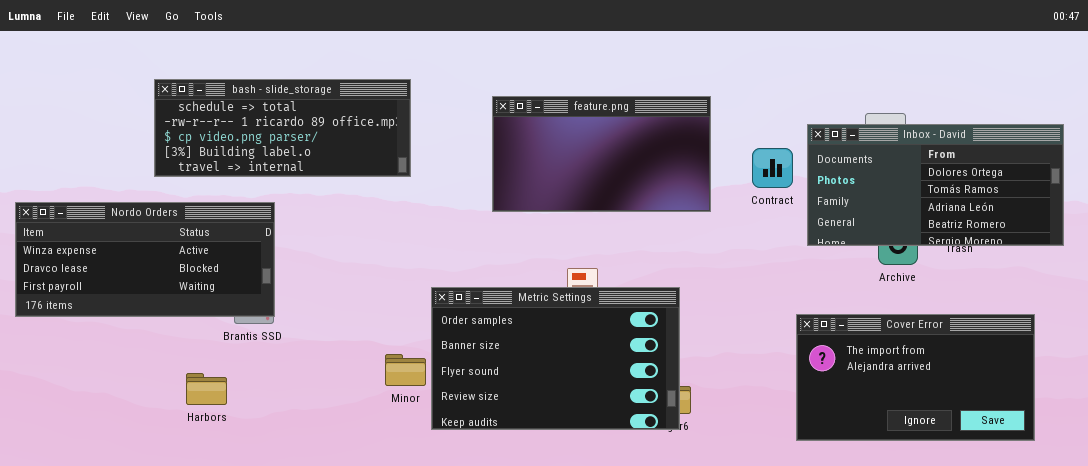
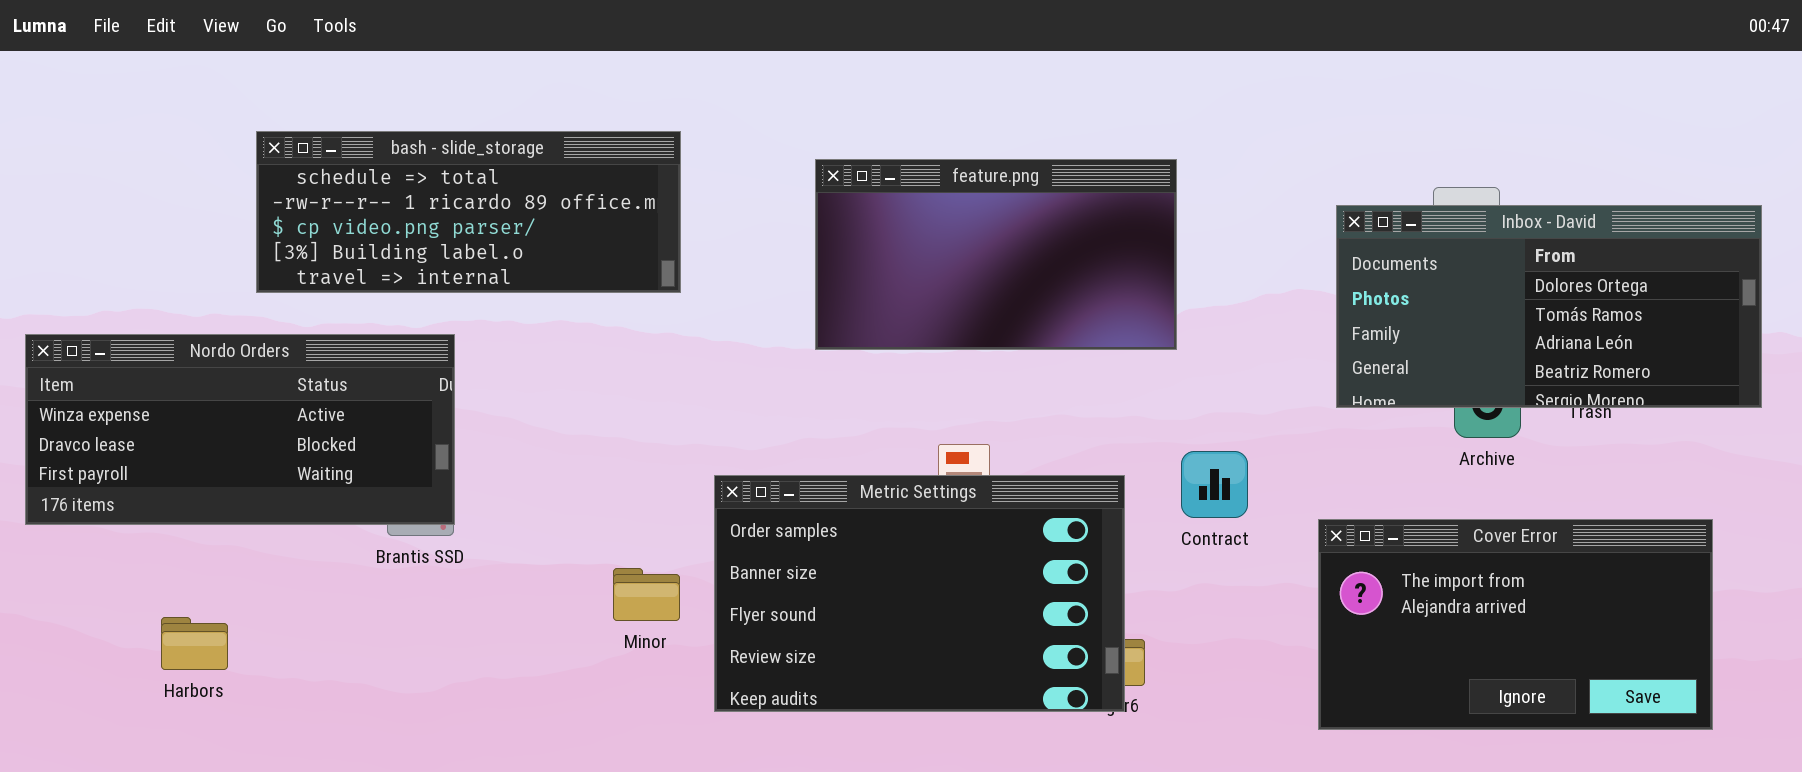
Contract: [752,148,793,188] -> [1181,451,1248,518], moved
Minor: [385,354,426,386] -> [613,568,680,621], moved
Harbors: [186,373,227,405] -> [161,617,228,670], moved

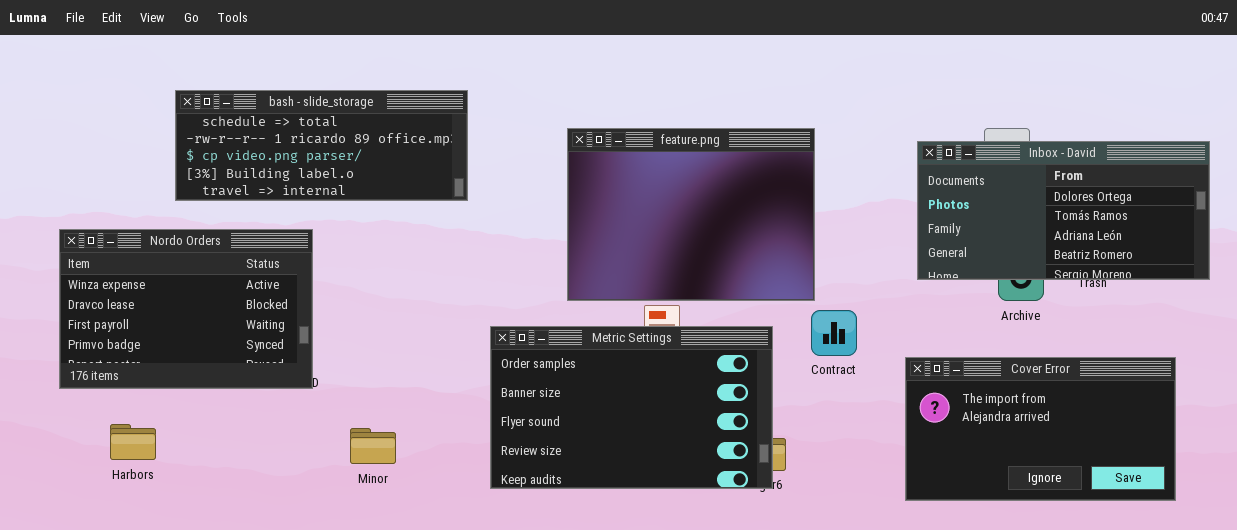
feature.png: [815,159,1177,350] -> [567,128,815,301], moved, resized
Nordo Orders: [25,334,455,525] -> [59,229,313,389], resized
Minor: [613,568,680,621] -> [350,428,396,464], moved

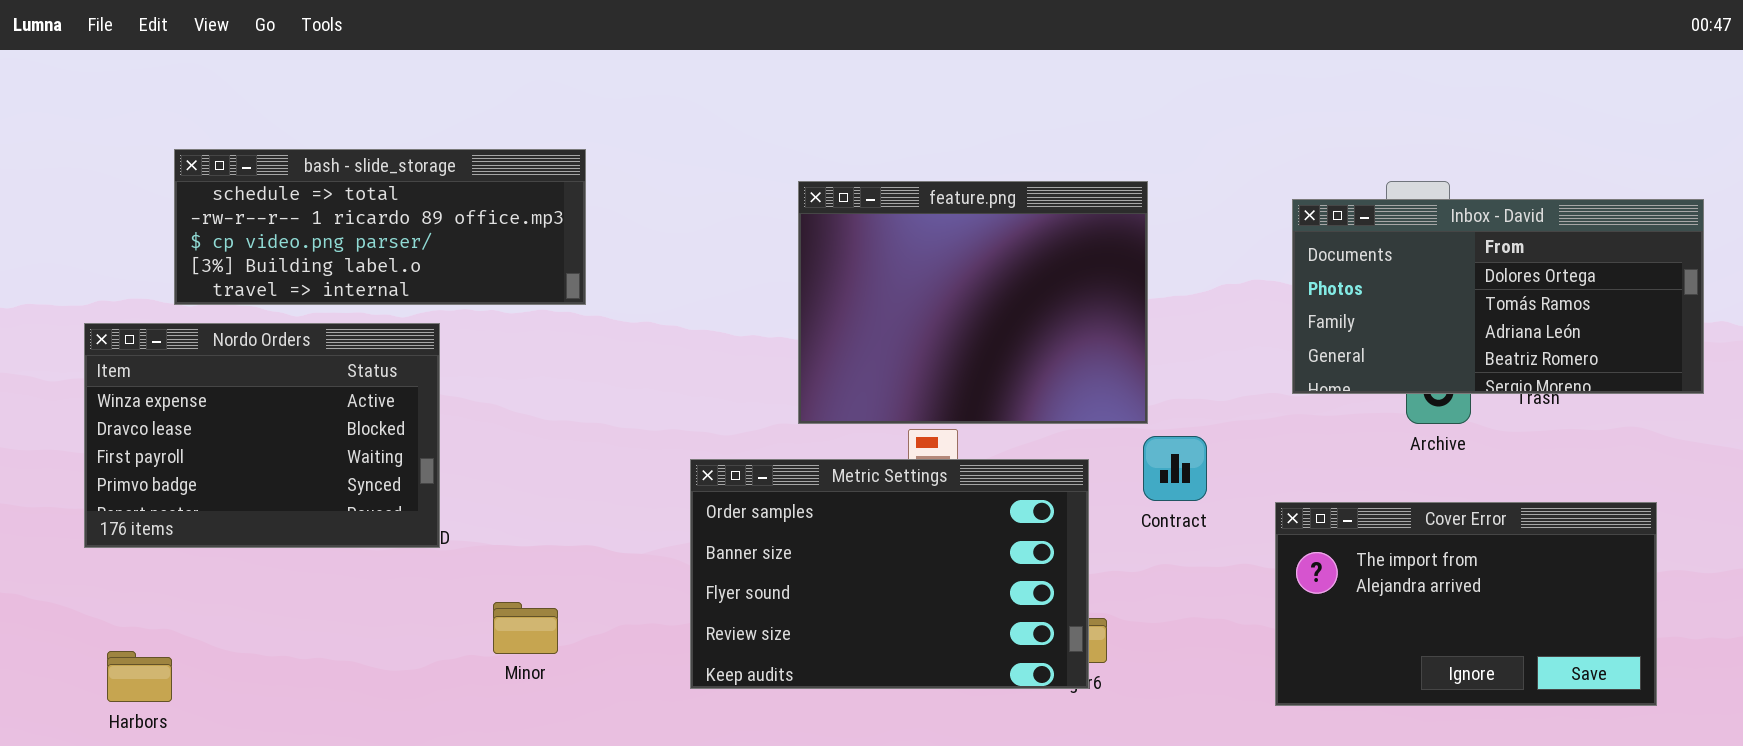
bash - slide_storage: [175,90,468,201] -> [174,149,586,305], moved
Harbors: [110,424,156,460] -> [107,651,172,702], moved

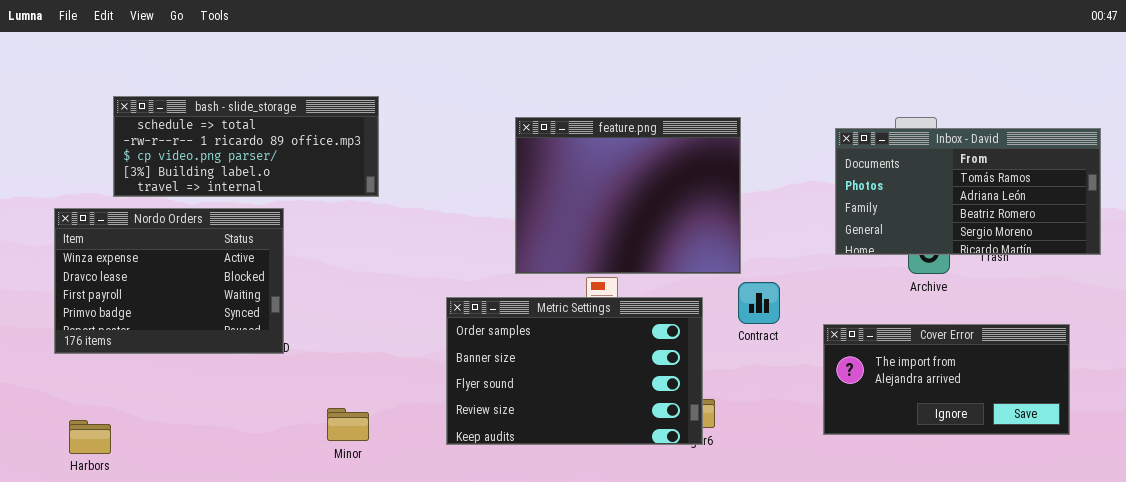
Inbox - David: [1292,199,1704,394] -> [835,128,1101,255], scrolled down 1 row
Cover Error: [1275,502,1657,706] -> [823,324,1070,435], resized
Minor: [493,602,558,654] -> [327,408,369,441], moved

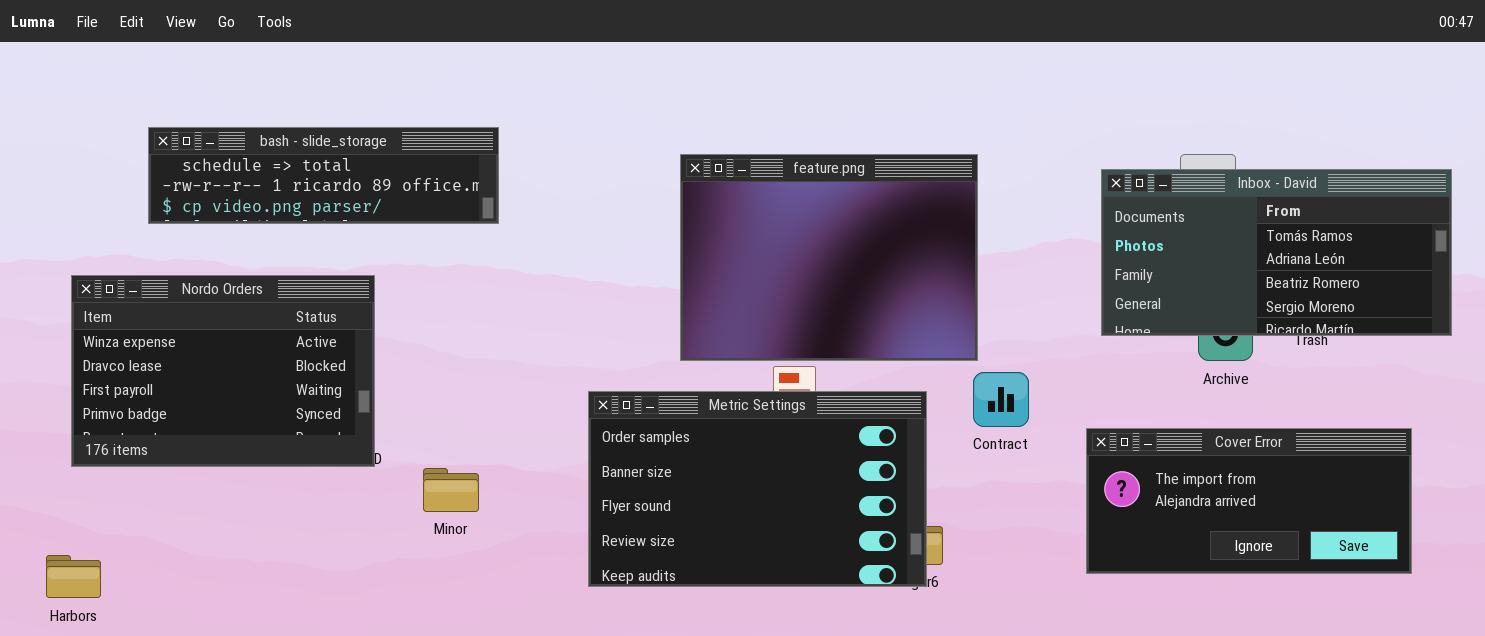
bash - slide_storage: [113,96,379,197] -> [148,127,499,224], resized
Minor: [327,408,369,441] -> [423,468,479,512], moved
Harbors: [69,420,111,454] -> [46,555,101,598], moved

